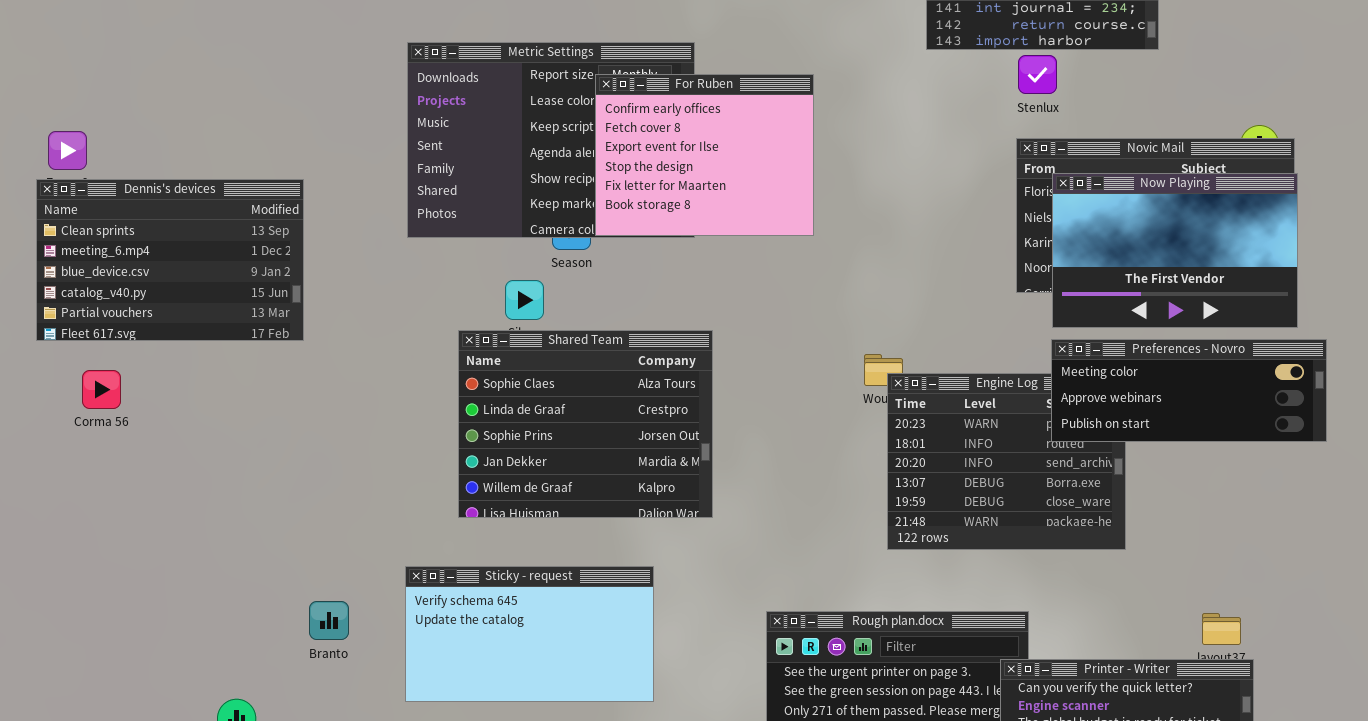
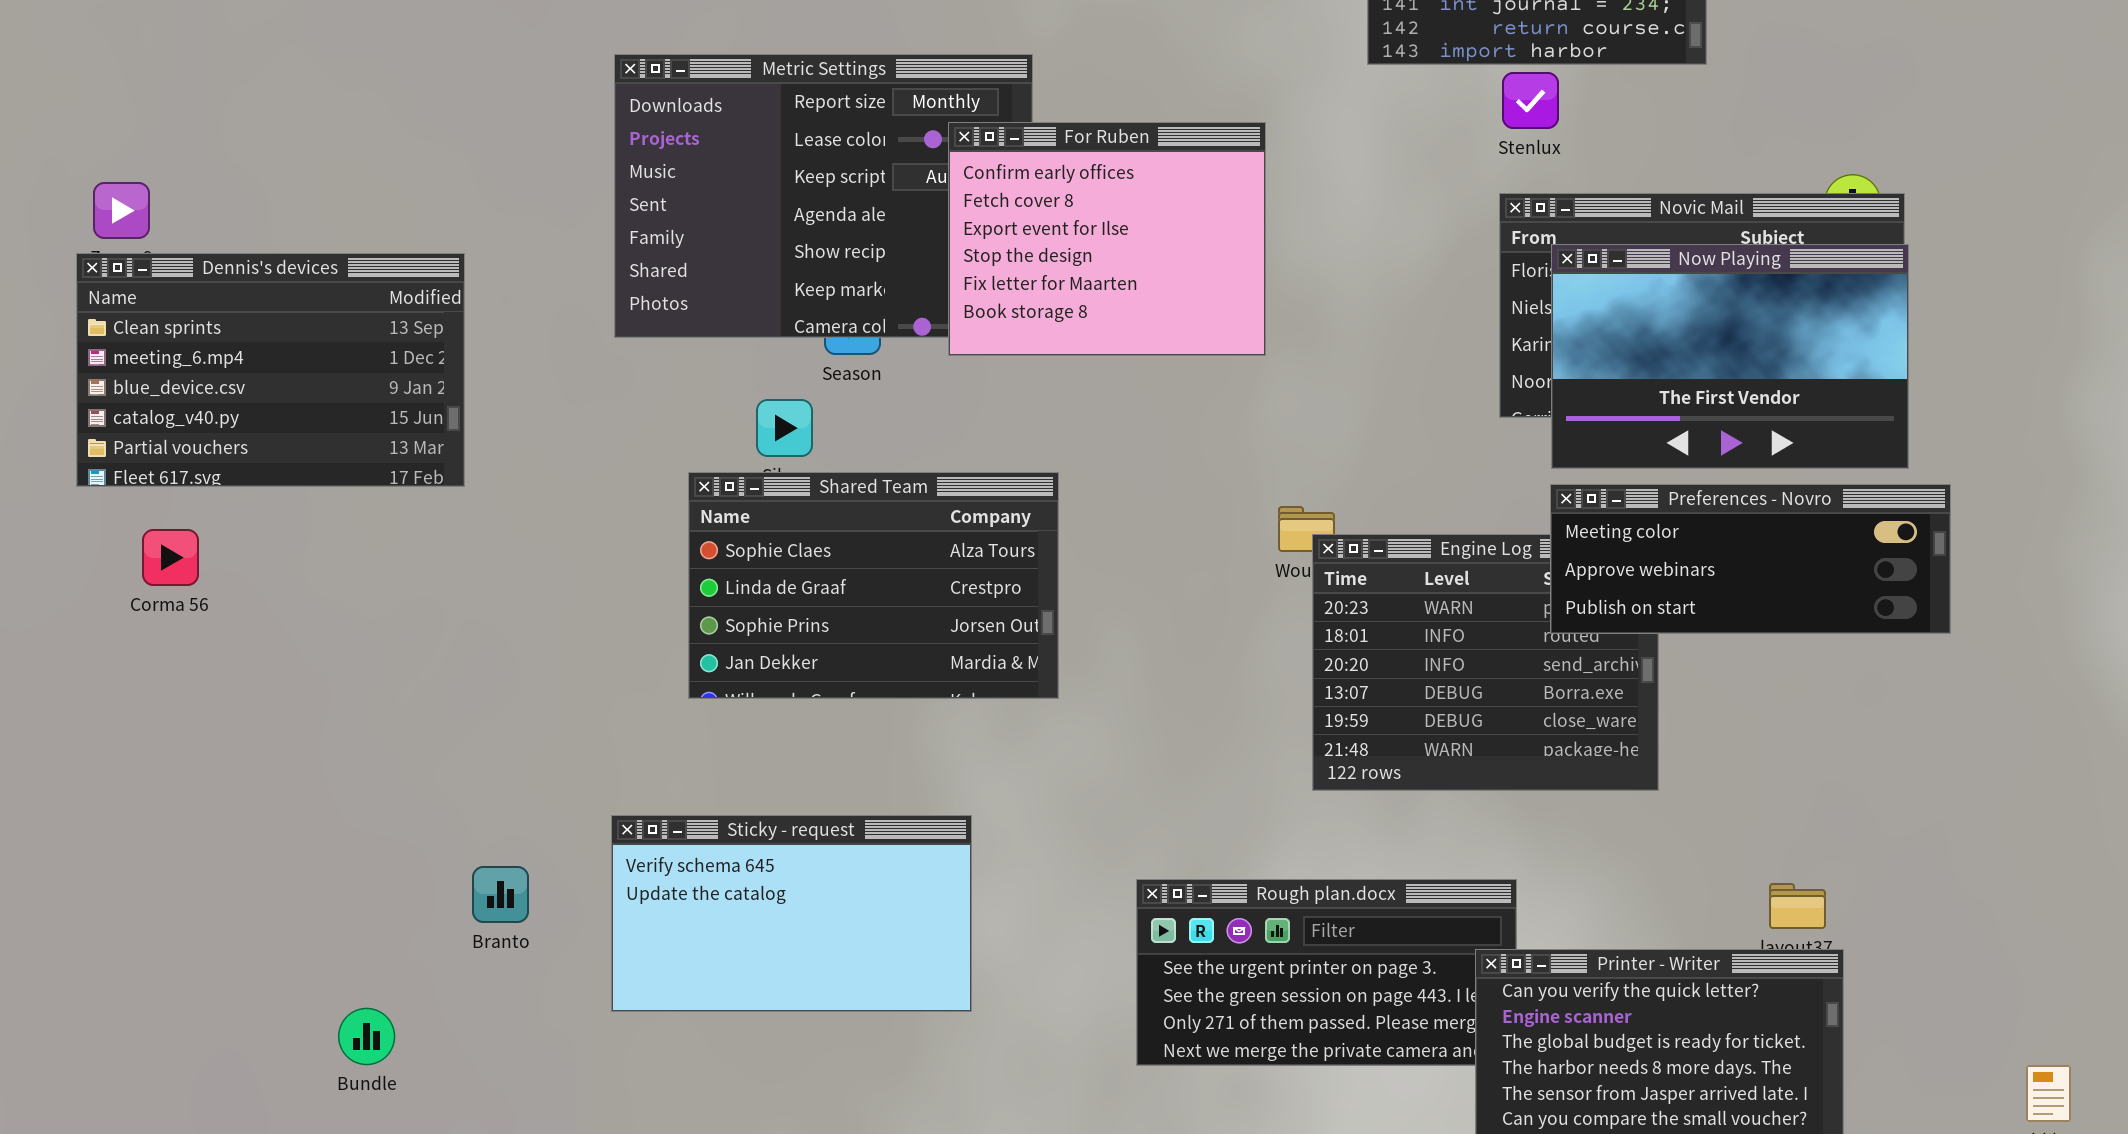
For Ruben: [595,74,814,236] -> [948,122,1266,356], moved
Shared Team: [458,330,713,518] -> [688,472,1059,699], resized

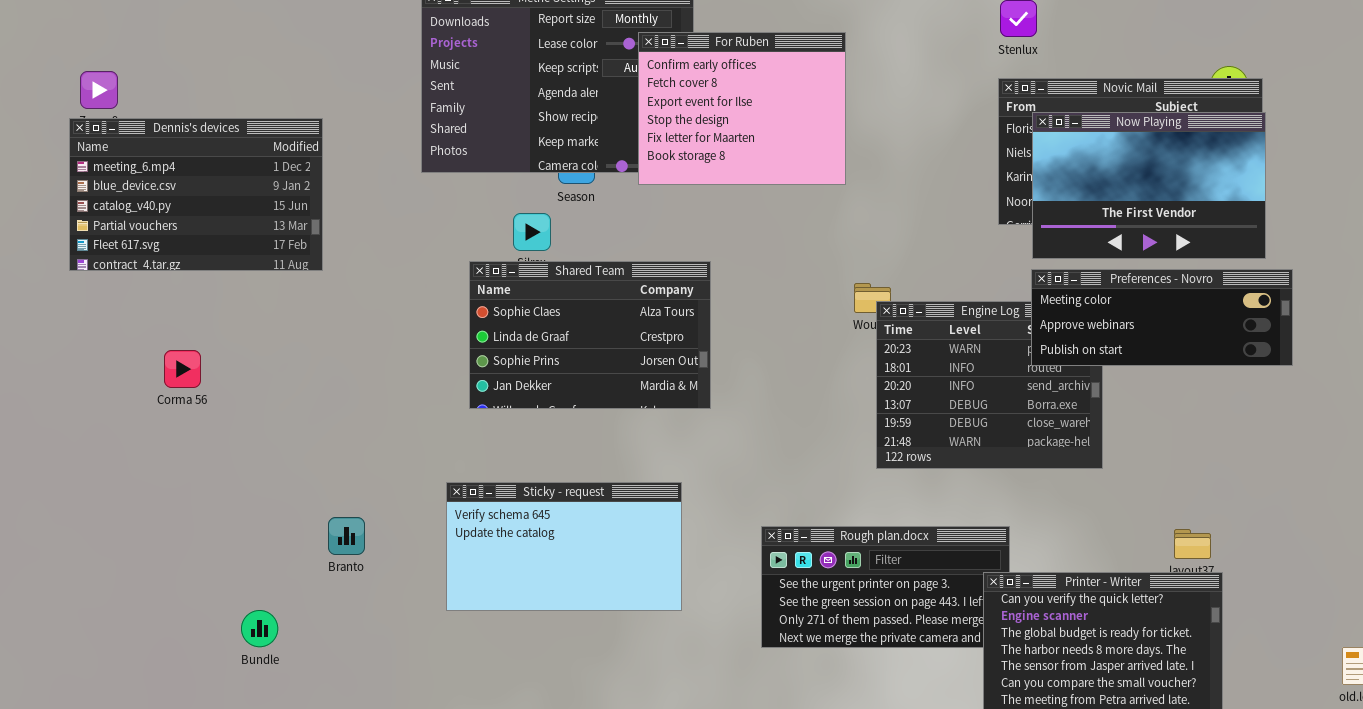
Dennis's devices: [76,253,465,487] -> [69,118,323,271], scrolled down 1 row
Corma 56: [142,529,199,586] -> [164,350,201,388], moved
Sticky - request: [611,815,972,1012] -> [446,482,682,611], moved

